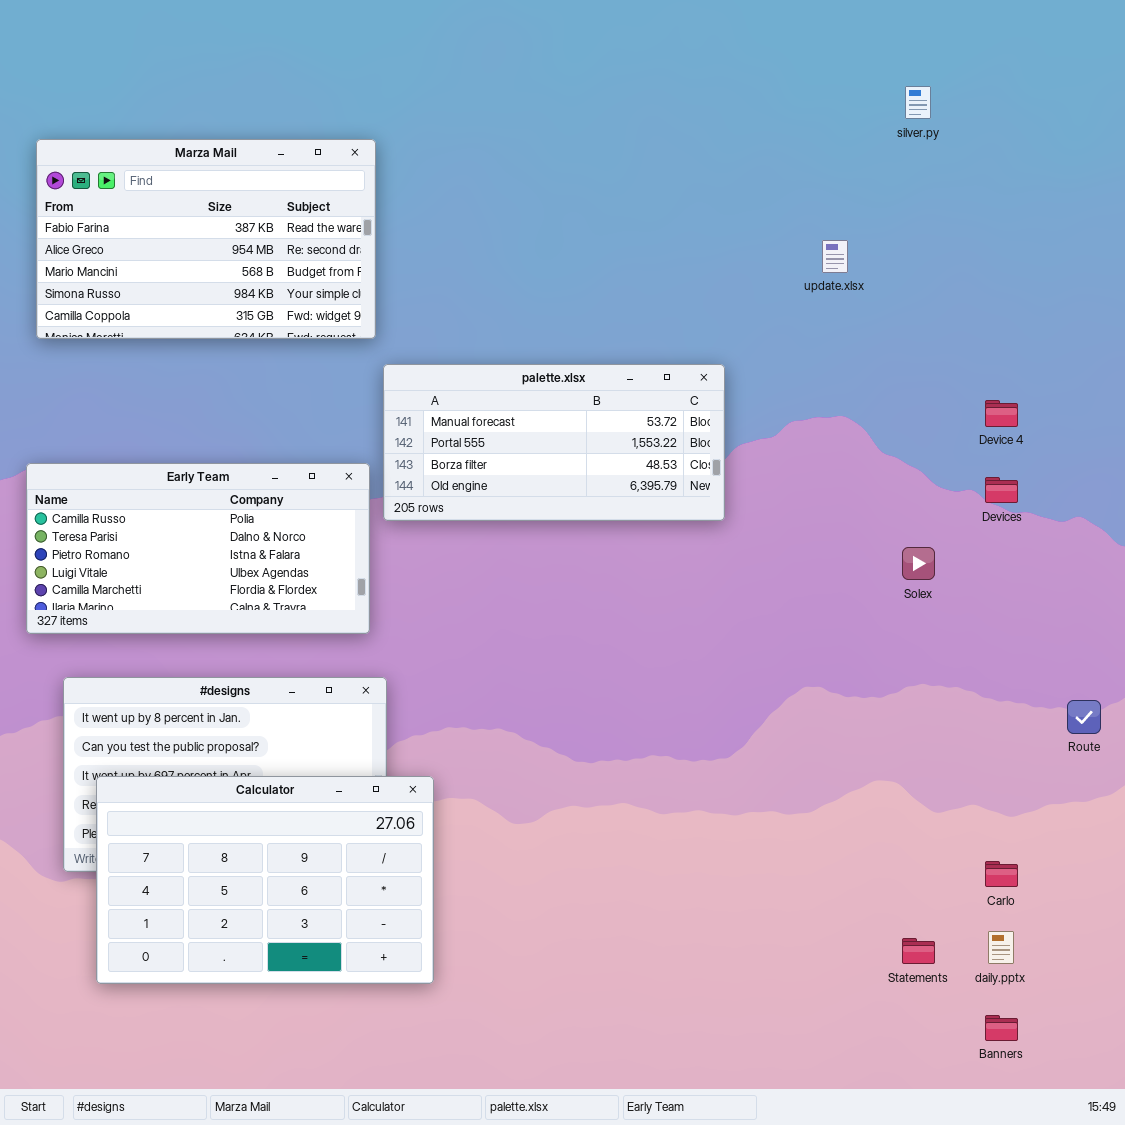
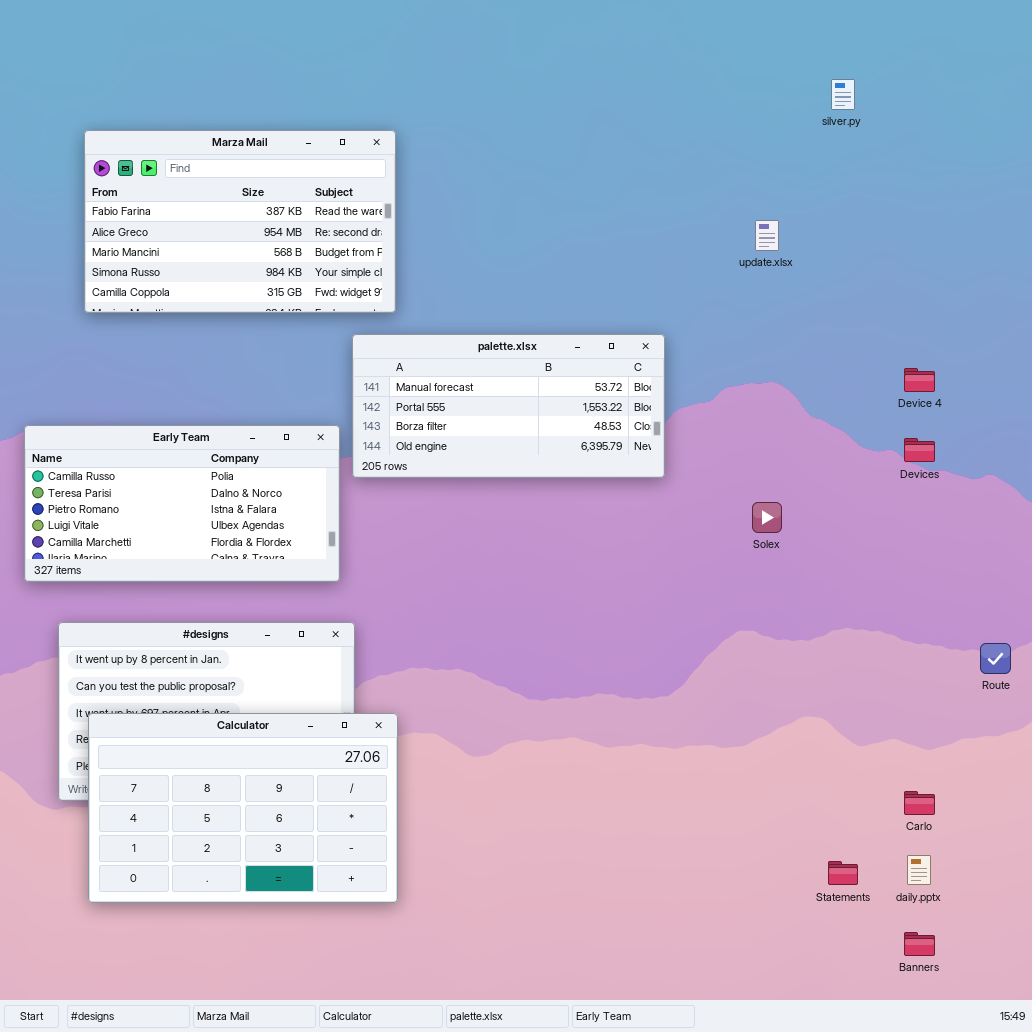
Marza Mail: [36,139,376,339] -> [84,130,396,313], moved
Solex: [902,547,935,580] -> [752,502,782,533], moved

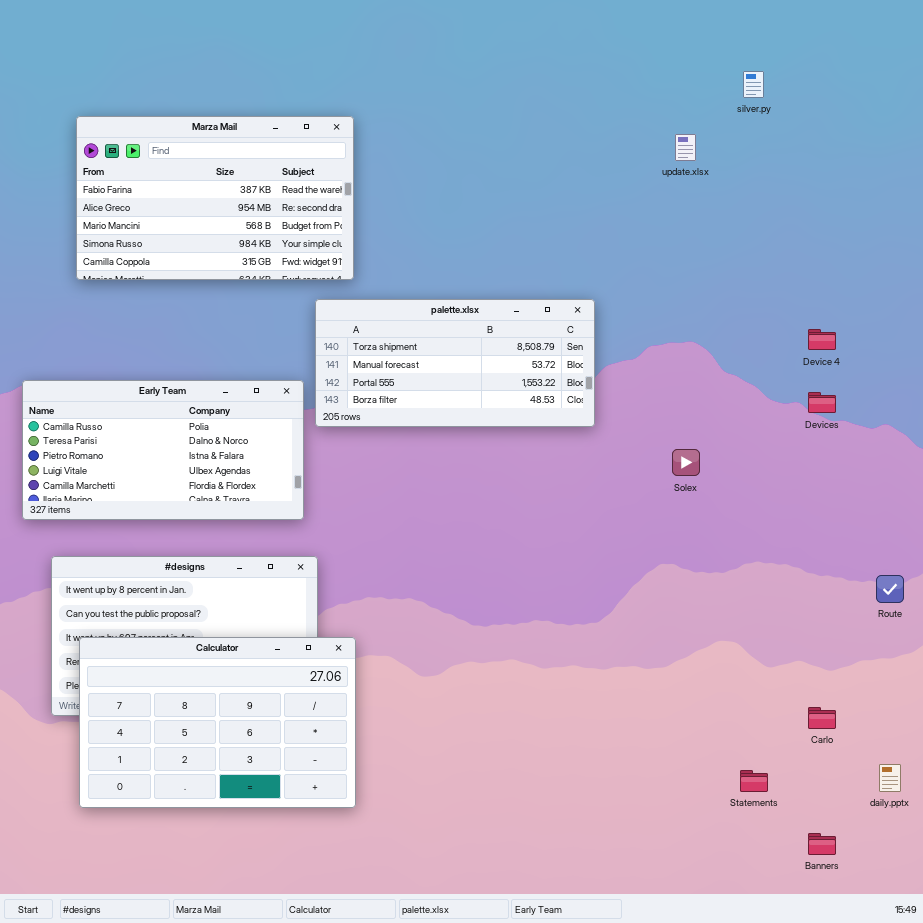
update.xlsx: [755,220,779,251] -> [675,134,696,161], moved
palette.xlsx: [352,334,665,478] -> [315,299,595,427], scrolled up 1 row
daily.pptx: [907,855,931,885] -> [879,764,901,792], moved

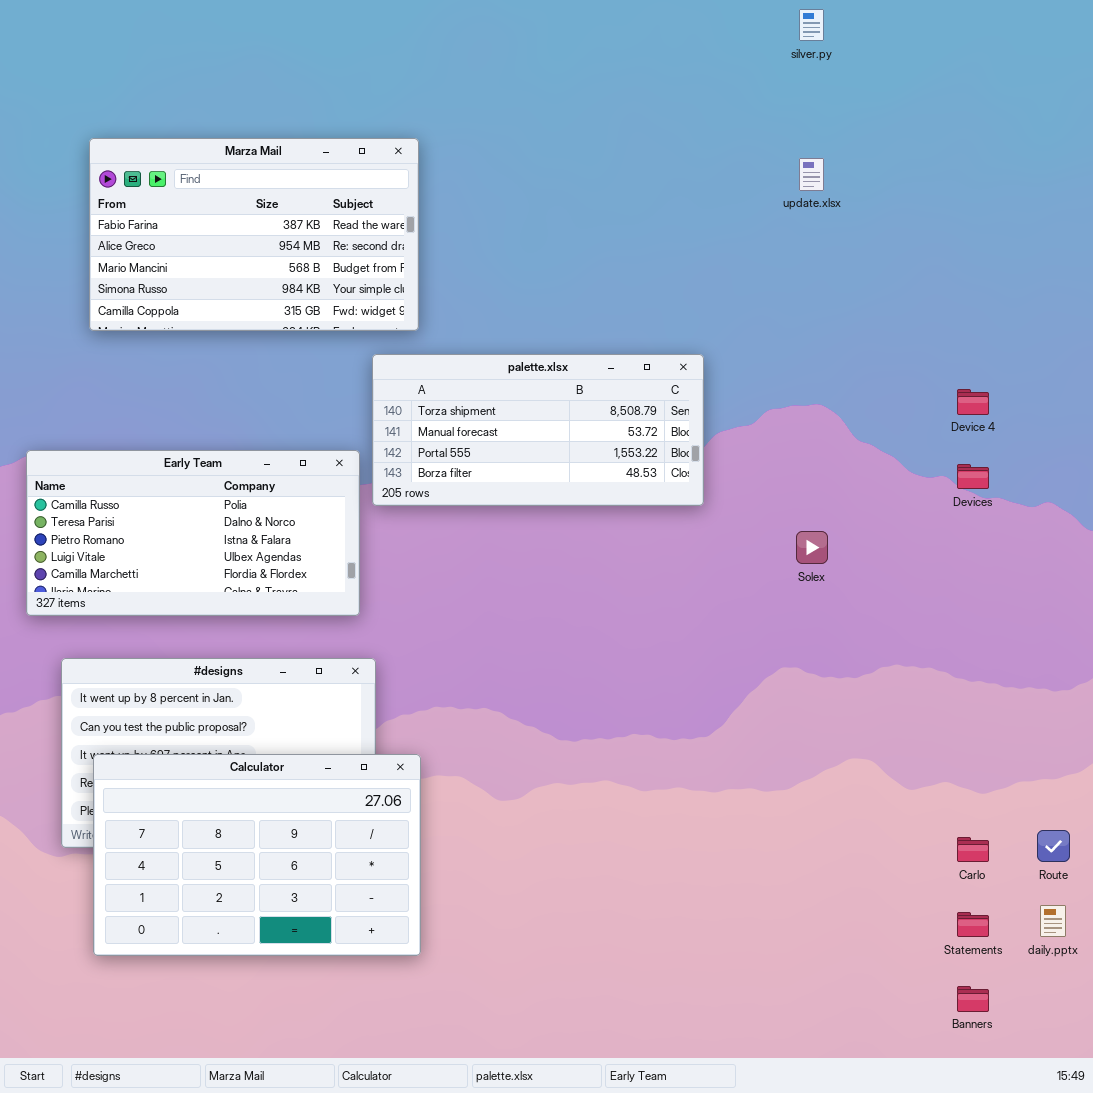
silver.py: [743,71,764,98] -> [799,9,824,41], moved
Route: [876,575,904,603] -> [1037,830,1070,862], moved
Statements: [740,770,768,792] -> [957,912,989,937], moved

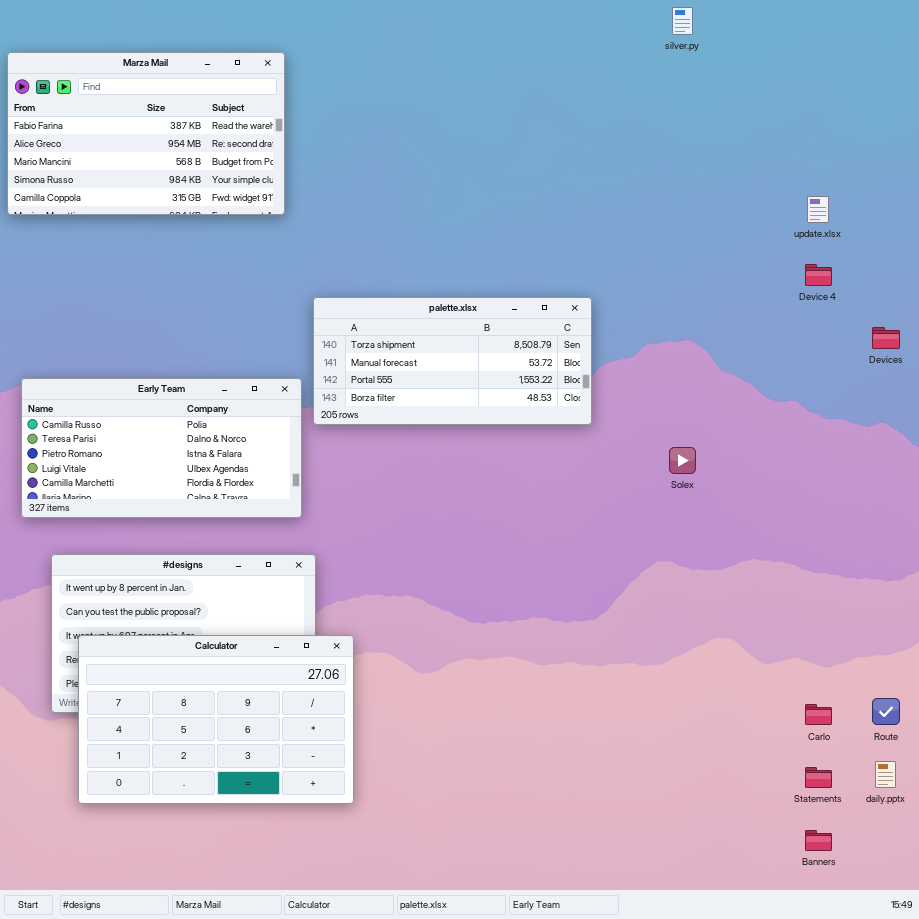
Marza Mail: [89,138,419,331] -> [7,52,285,215], moved
update.xlsx: [799,158,824,191] -> [807,196,829,223], moved
Device 4: [957,389,989,415] -> [805,264,832,286], moved
Devices: [957,464,989,489] -> [872,327,900,349], moved

